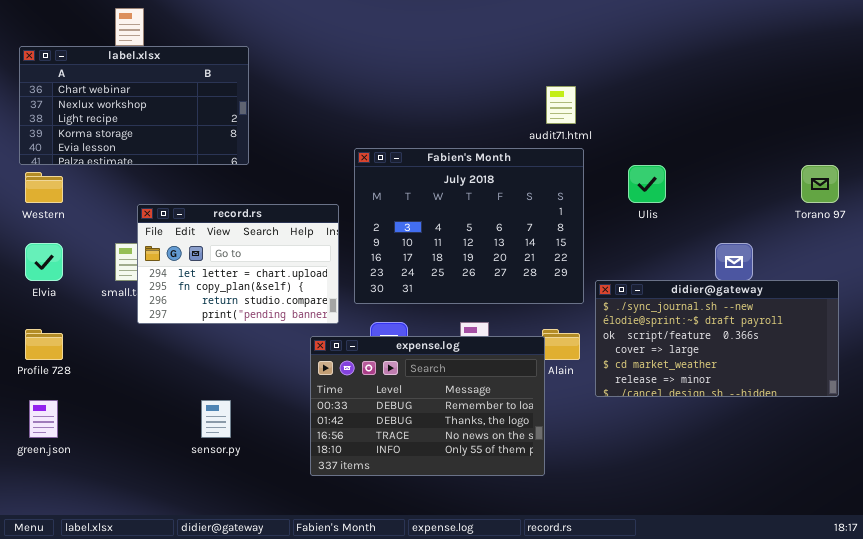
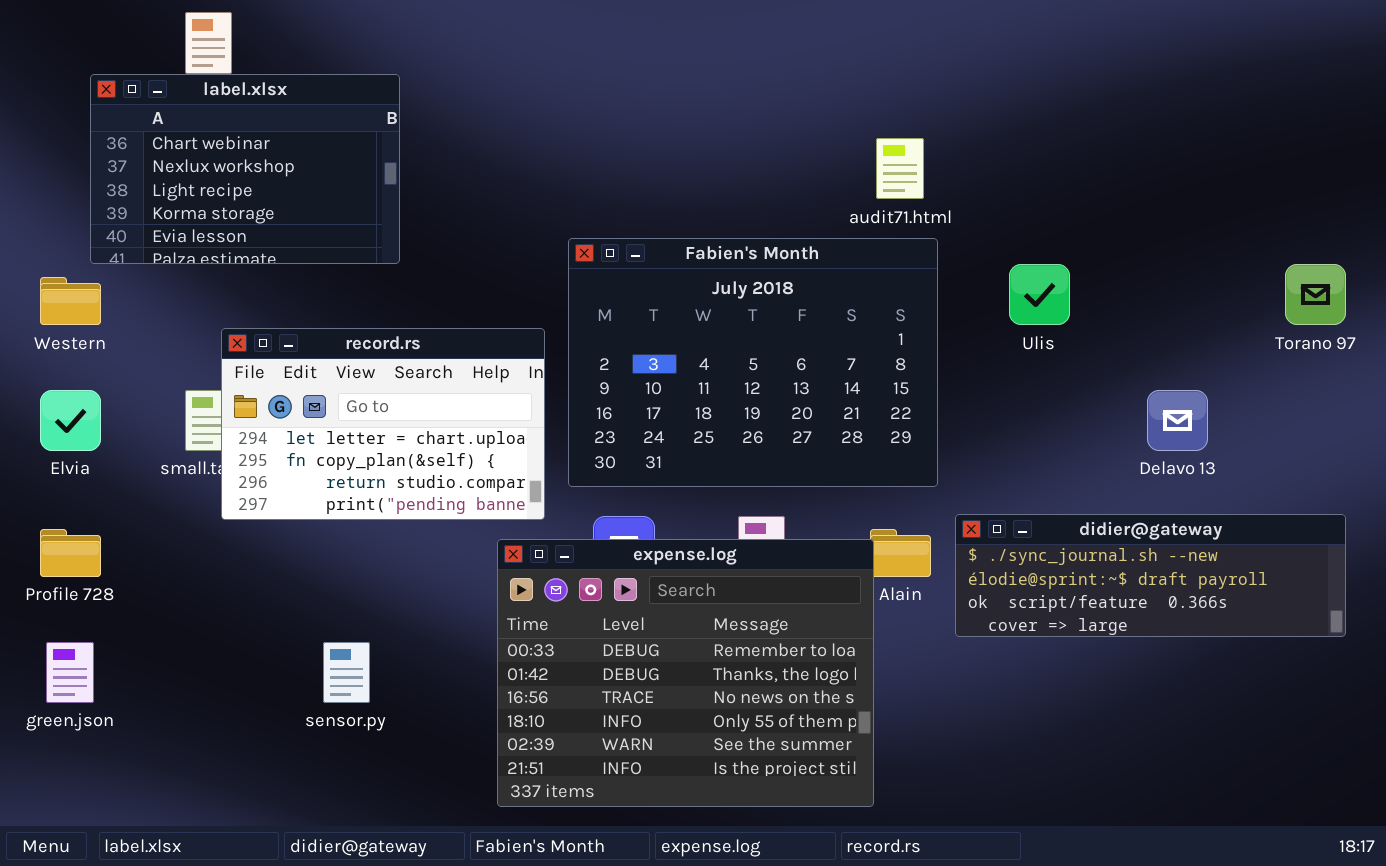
label.xlsx: [19,46,249,165] -> [90,74,400,264], resized
didier@gateway: [595,280,839,397] -> [955,514,1346,637], resized
expense.log: [310,336,545,476] -> [497,539,874,807], resized

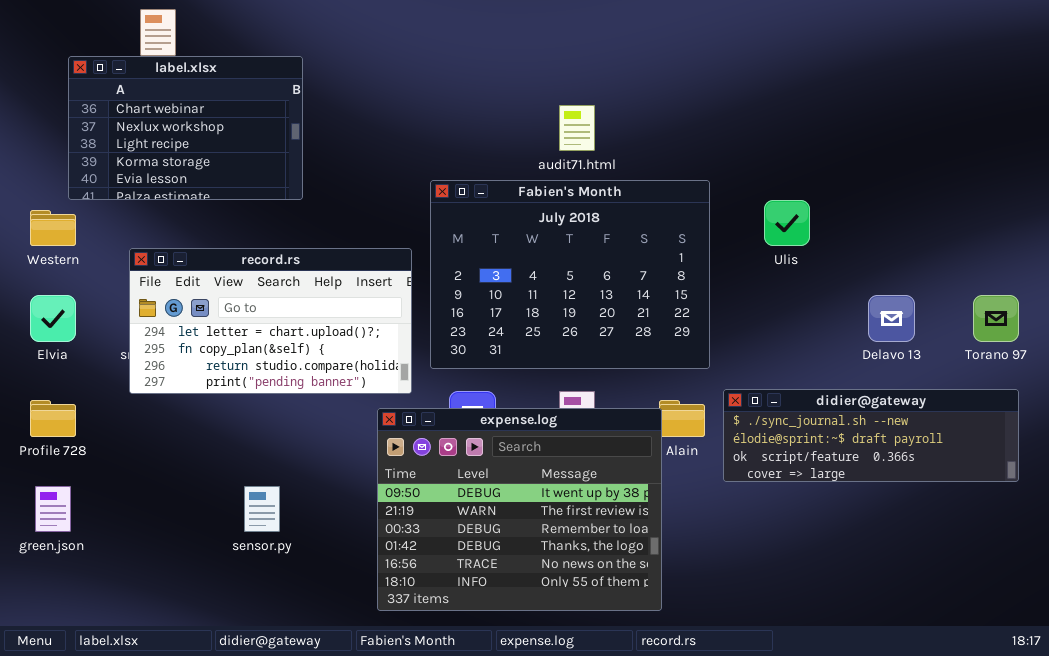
audit71.html: [876,138,924,199] -> [559,105,595,151], moved
Torano 97: [1285,264,1346,325] -> [973,295,1019,342], moved
record.rs: [221,328,545,520] -> [129,248,412,394], resized
expense.log: [497,539,874,807] -> [377,408,662,611], scrolled up 2 rows

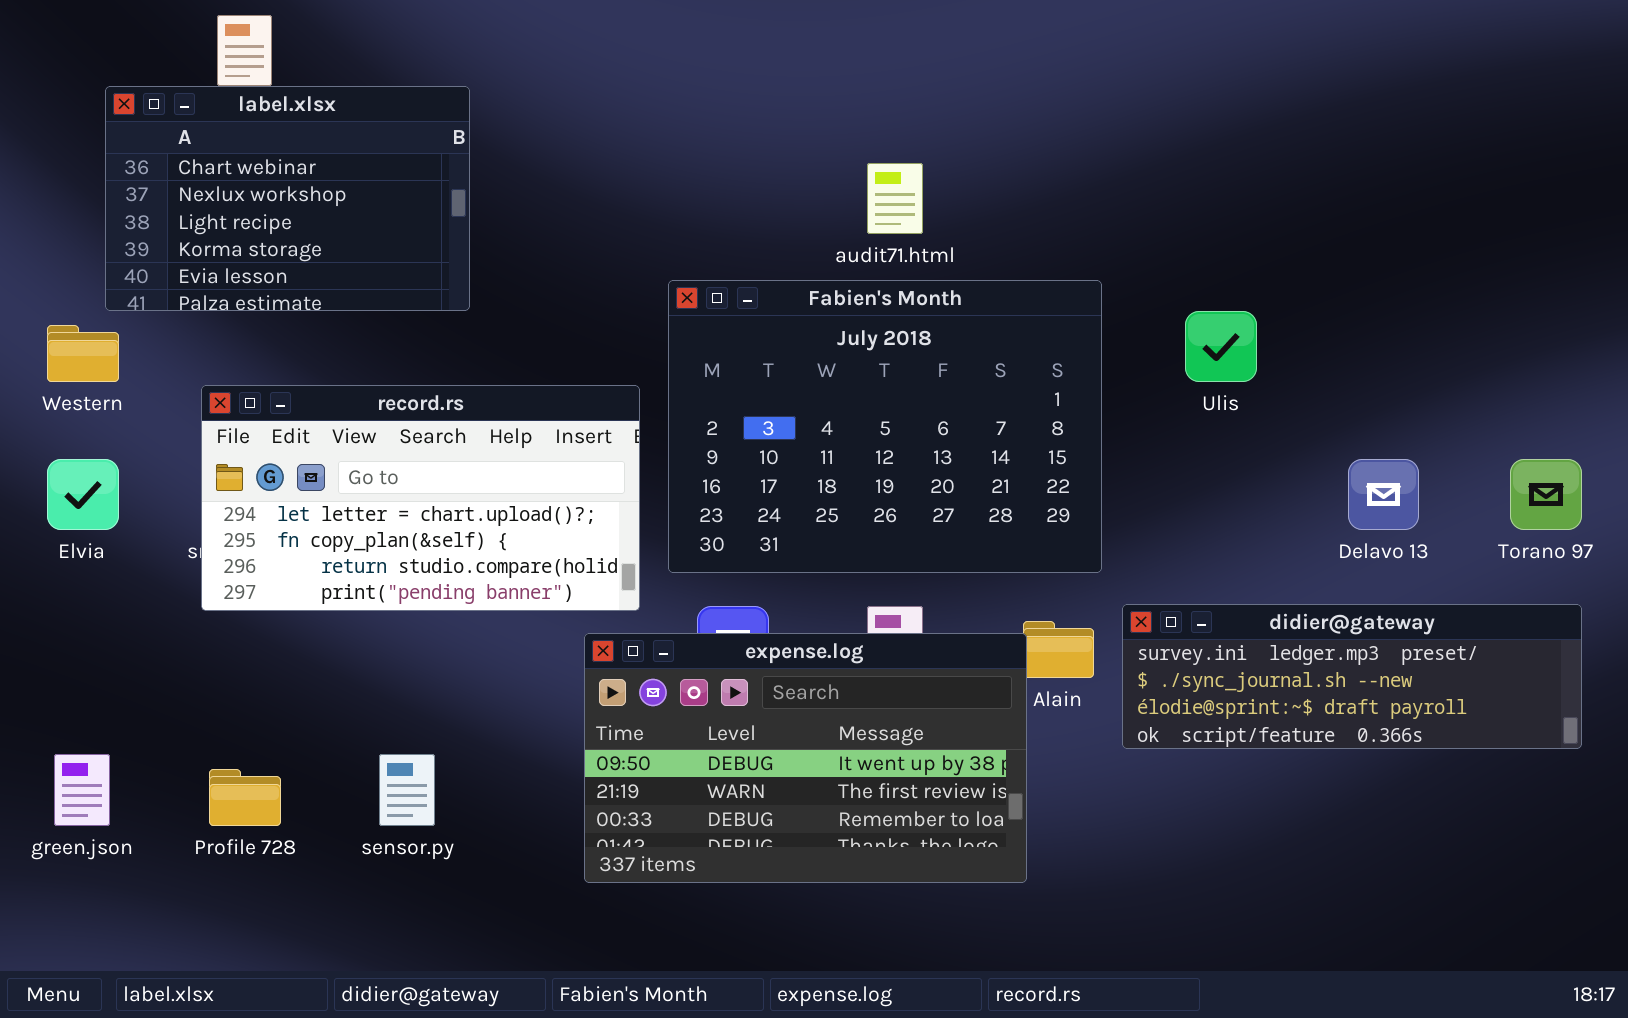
didier@gateway: [723,389,1019,482] -> [1122,604,1582,749], scrolled up 1 row
Profile 728: [30,400,76,437] -> [209,769,281,826], moved
expense.log: [377,408,662,611] -> [584,633,1027,883], resized

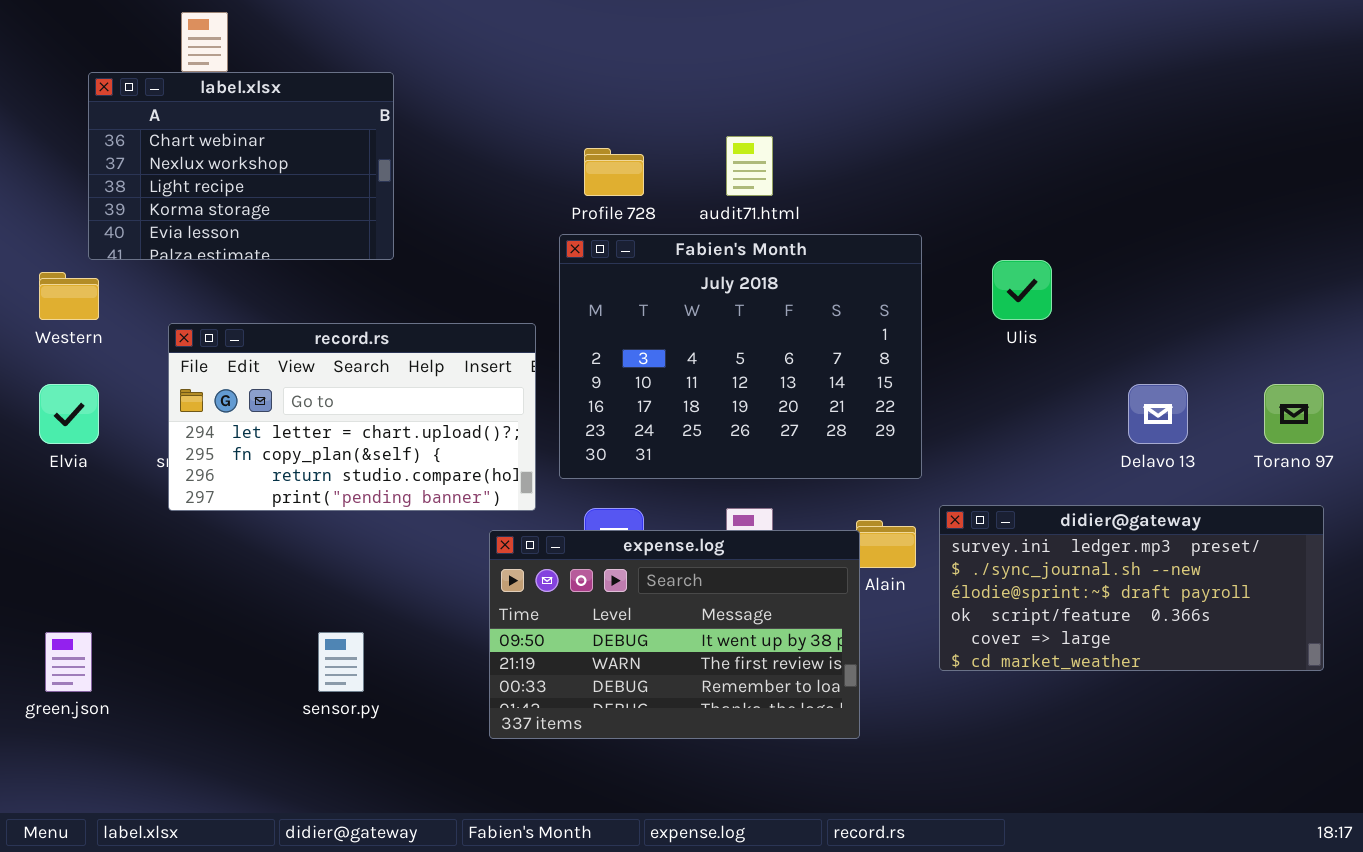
didier@gateway: [1122,604,1582,749] -> [939,505,1324,671], resized
Profile 728: [209,769,281,826] -> [584,148,644,196], moved

